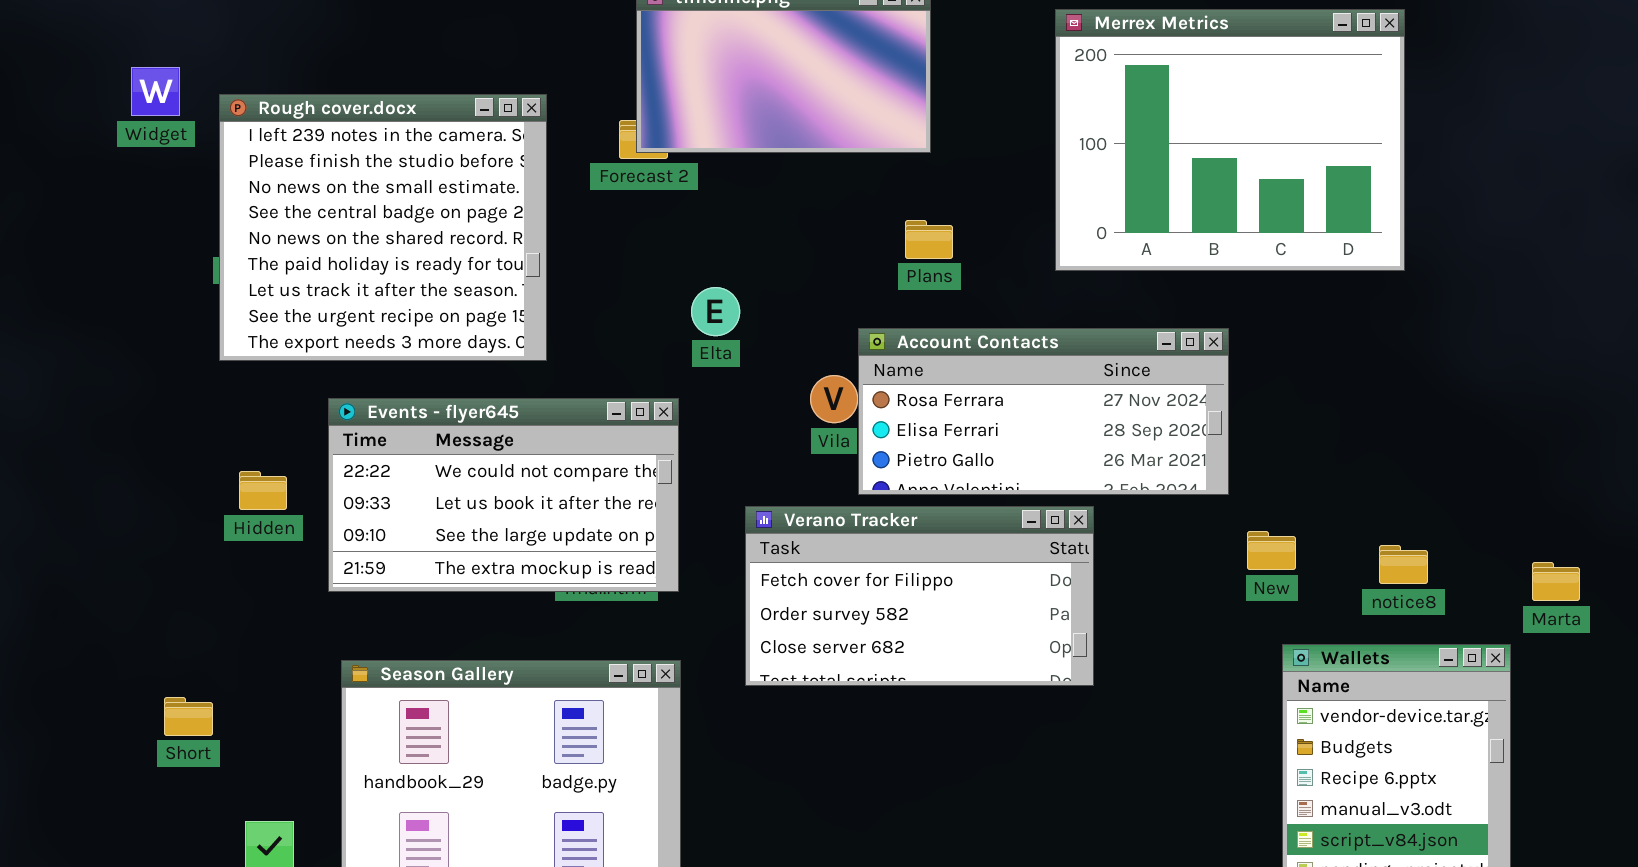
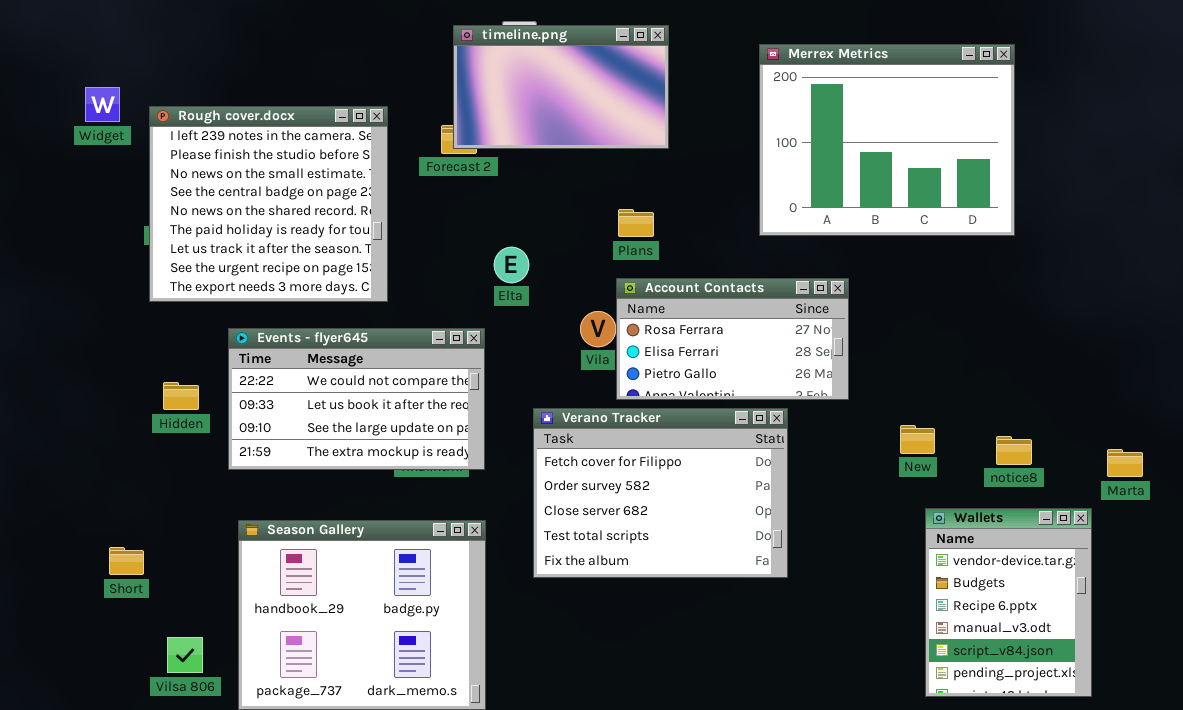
Plans: [905,220,953,259] -> [618,209,654,237], moved
Account Contacts: [858,328,1229,495] -> [616,278,849,400], resized
Verano Tracker: [745,506,1094,686] -> [533,408,788,578], resized

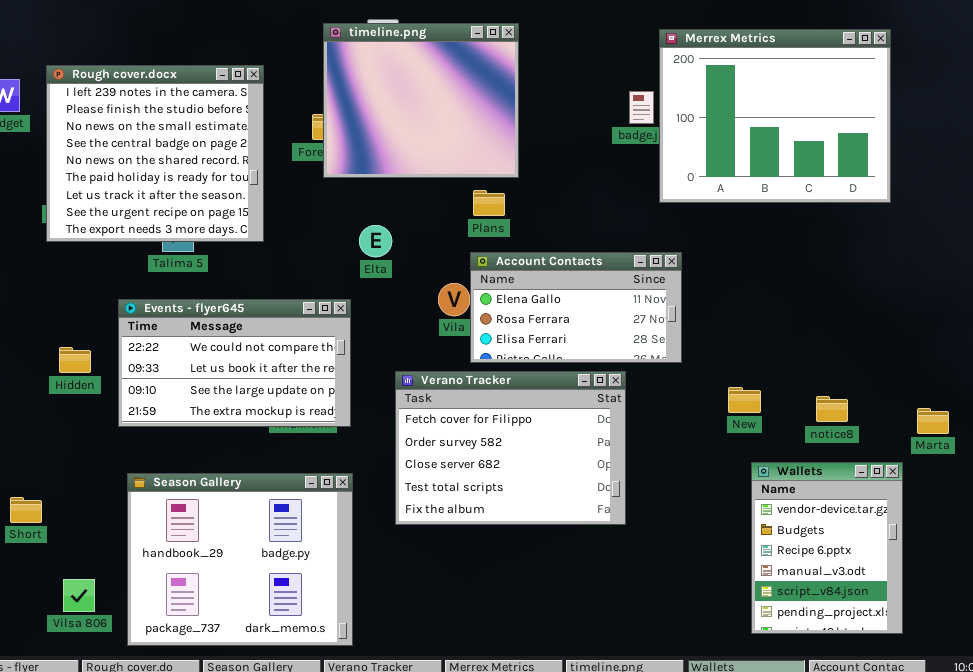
timeline.png: [453,25,669,149] -> [323,23,519,178], resized
Merrex Metrics: [759,44,1015,236] -> [659,29,891,203], moved
Rough cover.docx: [149,106,388,302] -> [46,65,264,242], moved
Account Contacts: [616,278,849,400] -> [470,252,682,363], scrolled up 1 row

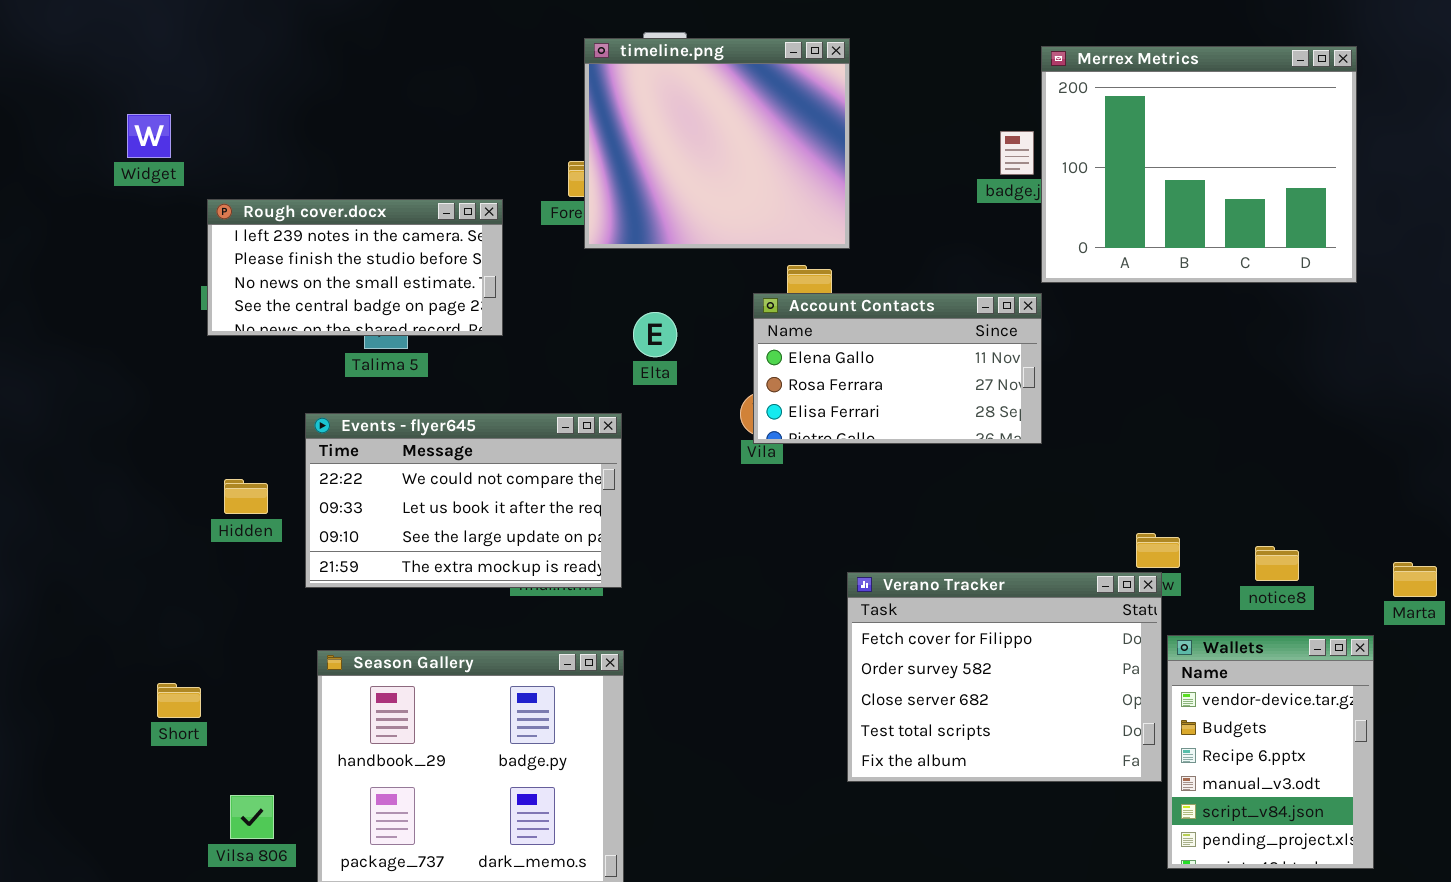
Rough cover.docx: [46,65,264,242] -> [207,199,503,336], resized
Account Contacts: [470,252,682,363] -> [753,293,1042,444], moved
Verano Tracker: [395,371,626,525] -> [847,572,1162,782], moved

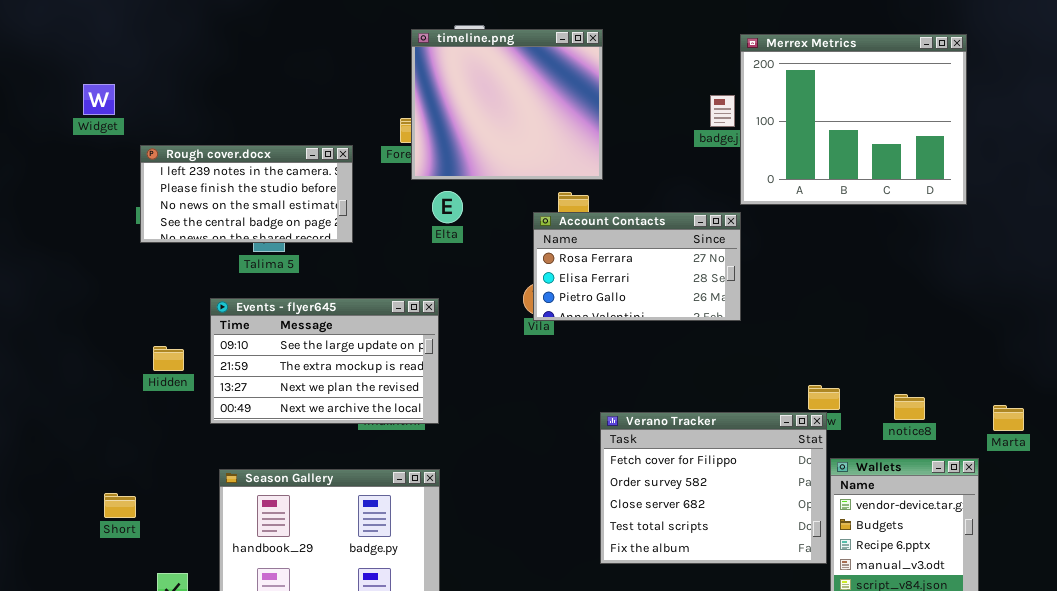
Account Contacts: [753,293,1042,444] -> [533,212,741,321], scrolled down 1 row
Elta: [633,312,677,357] -> [432,191,463,223], moved
Events - flyer645: [305,413,622,588] -> [210,298,439,424], scrolled down 2 rows

